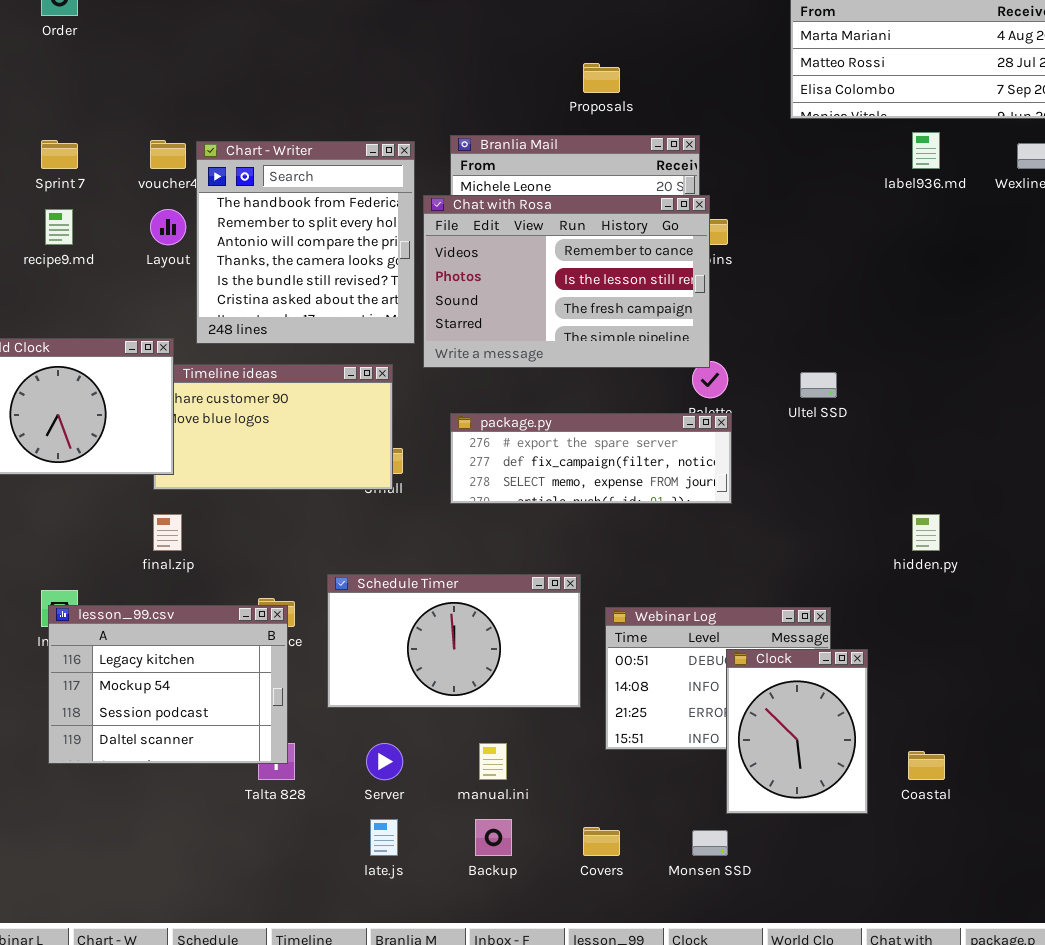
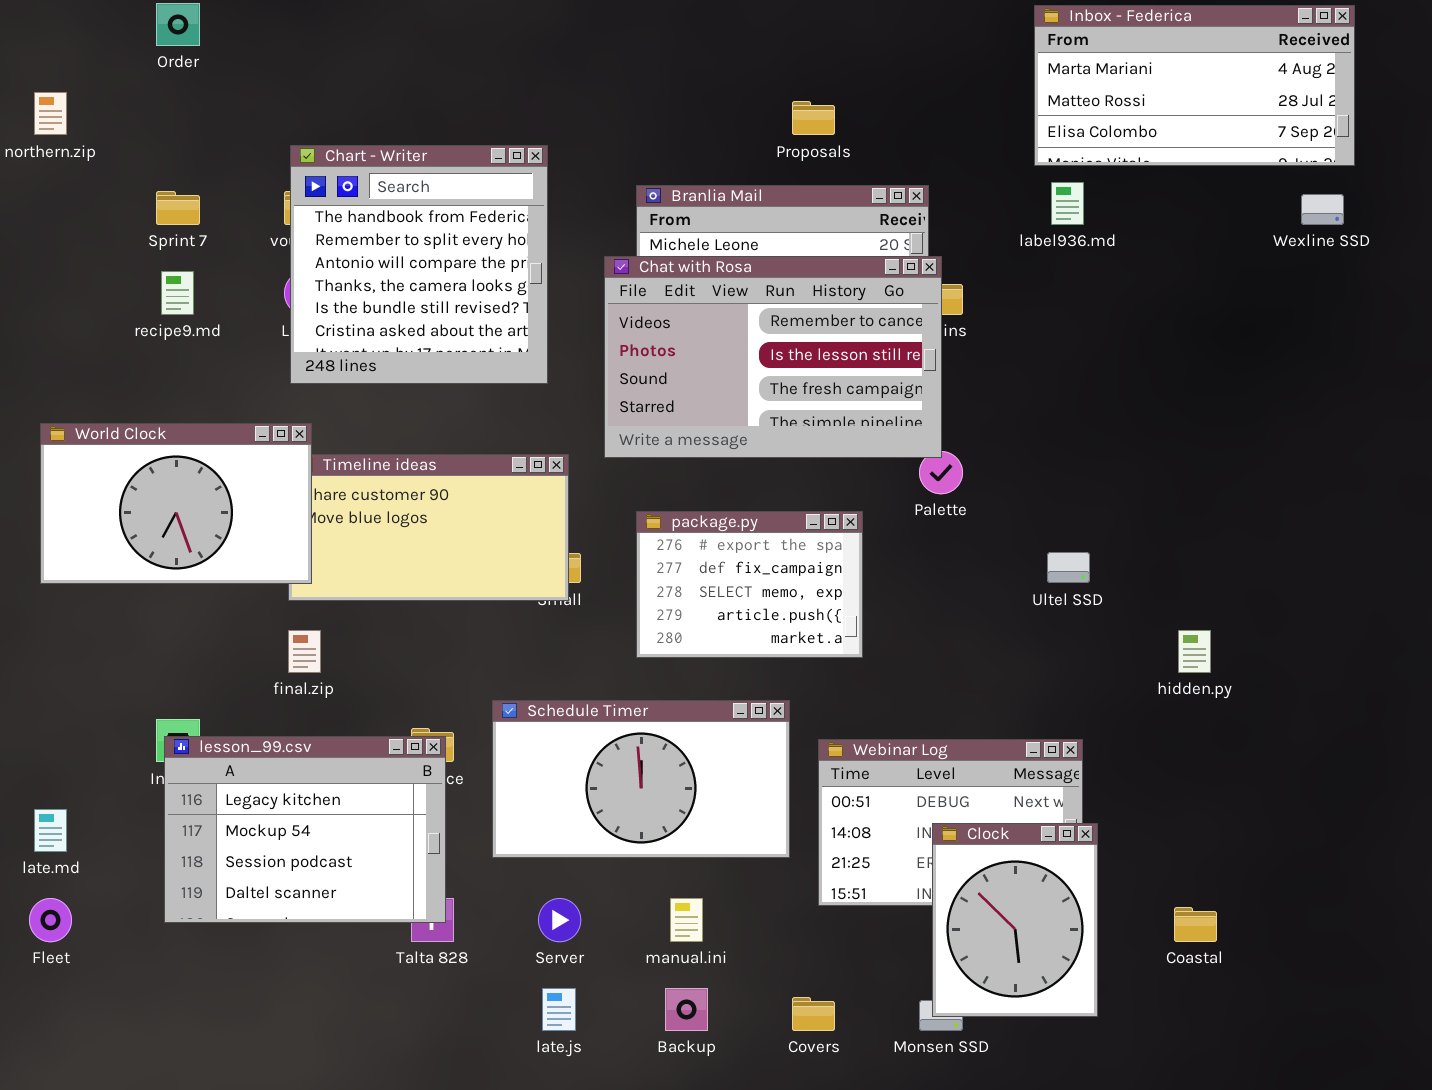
label936.md: [912,132,940,169] -> [1051,182,1084,225], moved
Chart - Writer: [196,141,415,344] -> [290,145,548,384], moved
Ultel SSD: [800,372,837,398] -> [1047,552,1090,583], moved
package.py: [450,413,732,504] -> [636,511,863,658], resized
Clock: [726,649,868,814] -> [932,823,1098,1017], moved

